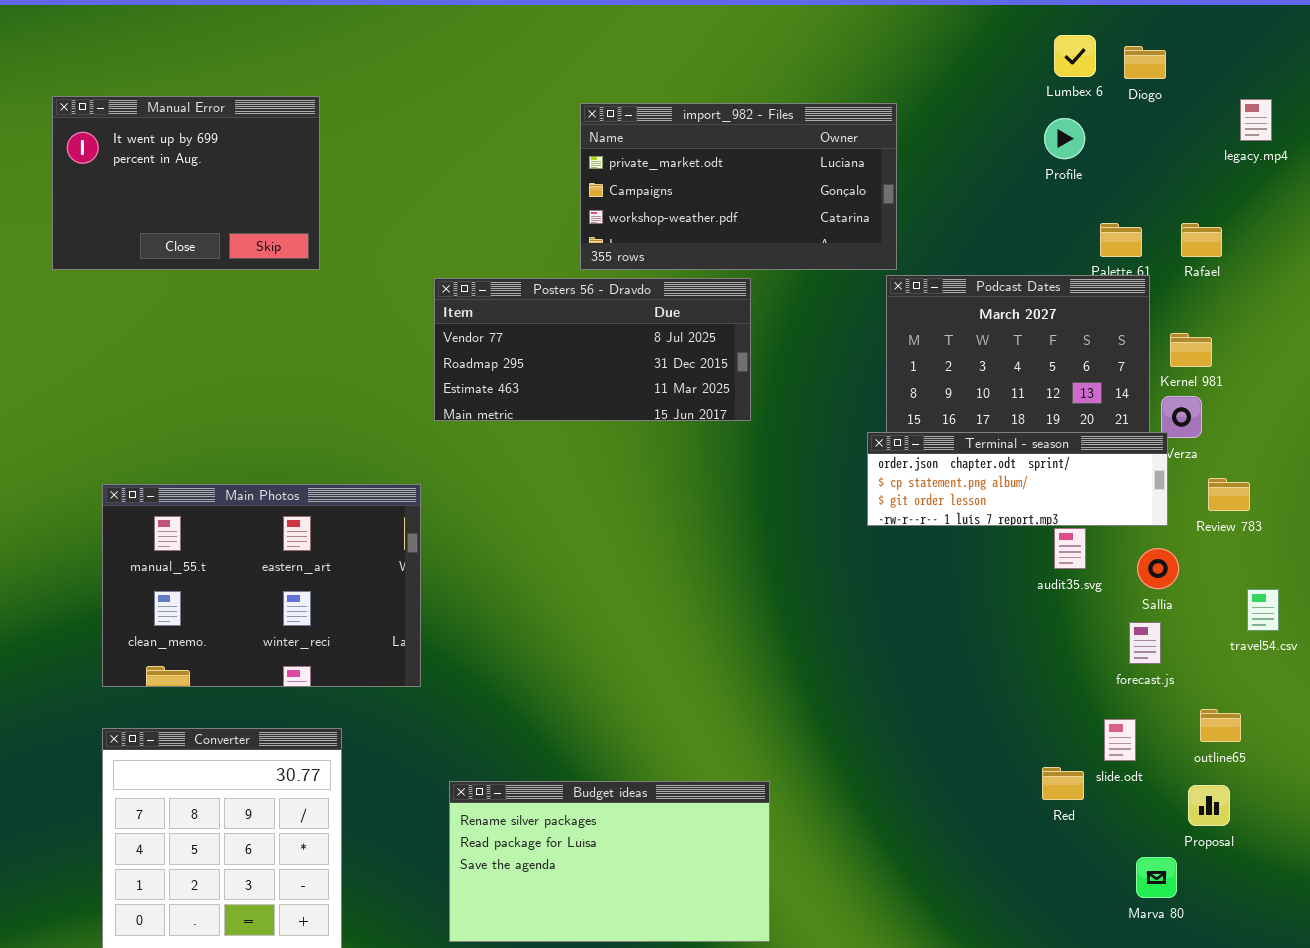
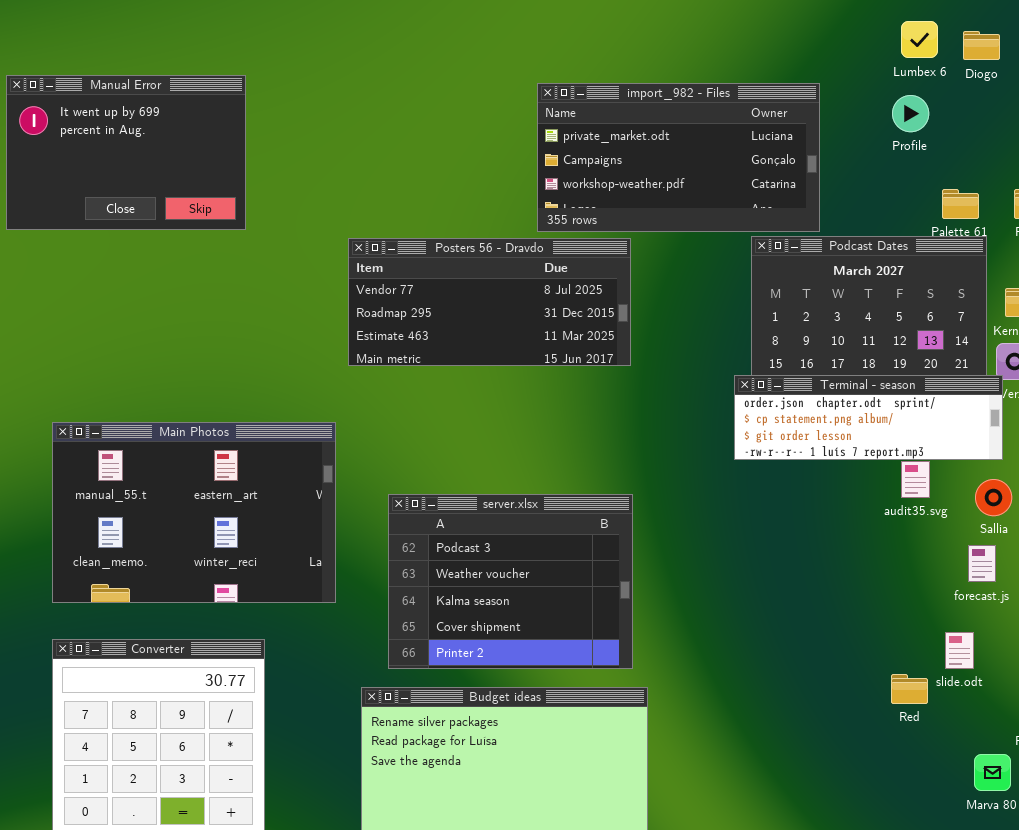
import_982 - Files: [580,103,897,270] -> [537,83,820,232], moved
server.xlsx: none -> [388,494,633,669], opened

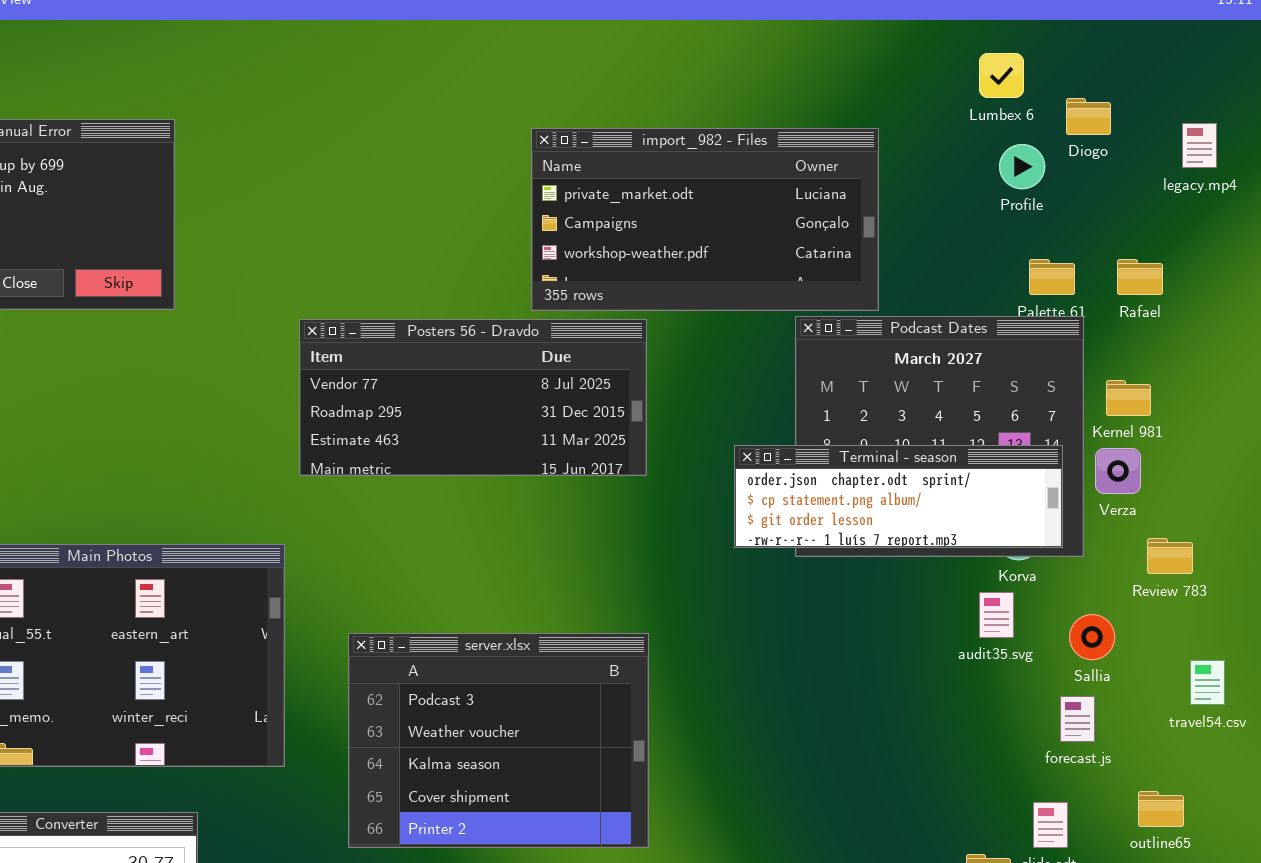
Diogo: [963,31,1000,60] -> [1066,98,1111,135], moved
Profile: [892,95,929,132] -> [999,144,1045,189], moved
Terminal - season: [734,375,1003,460] -> [734,445,1063,548], moved

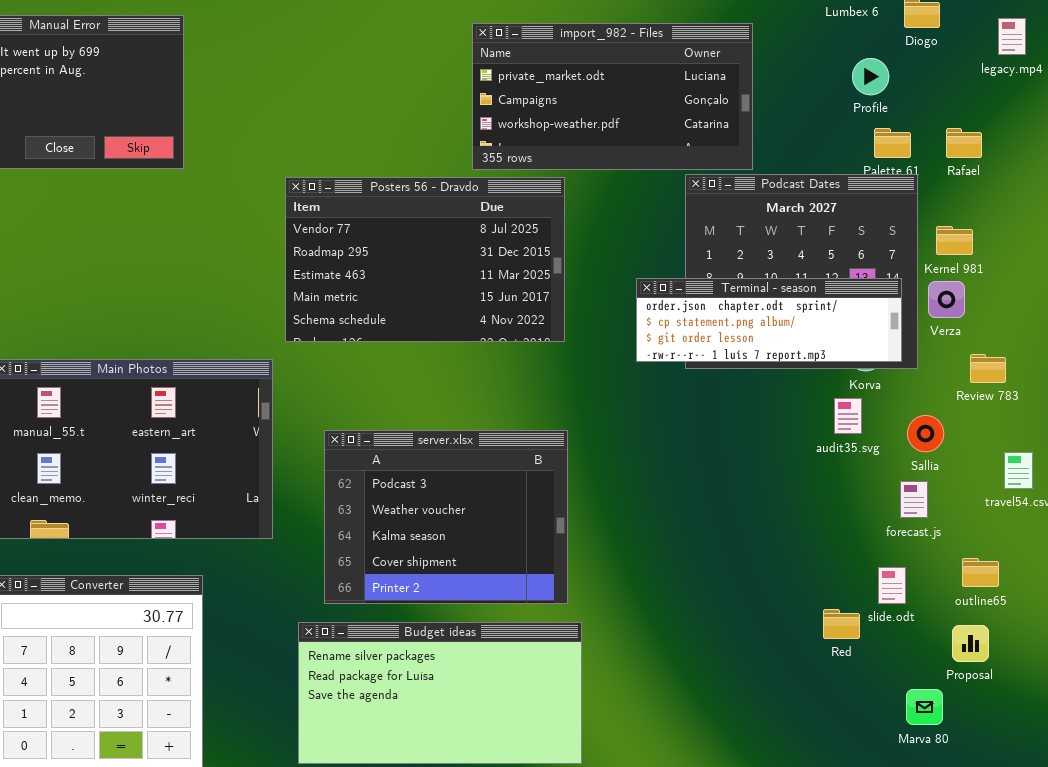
Profile: [999,144,1045,189] -> [852,58,889,95], moved
Posters 56 - Dravdo: [299,319,647,476] -> [285,177,565,342], resized

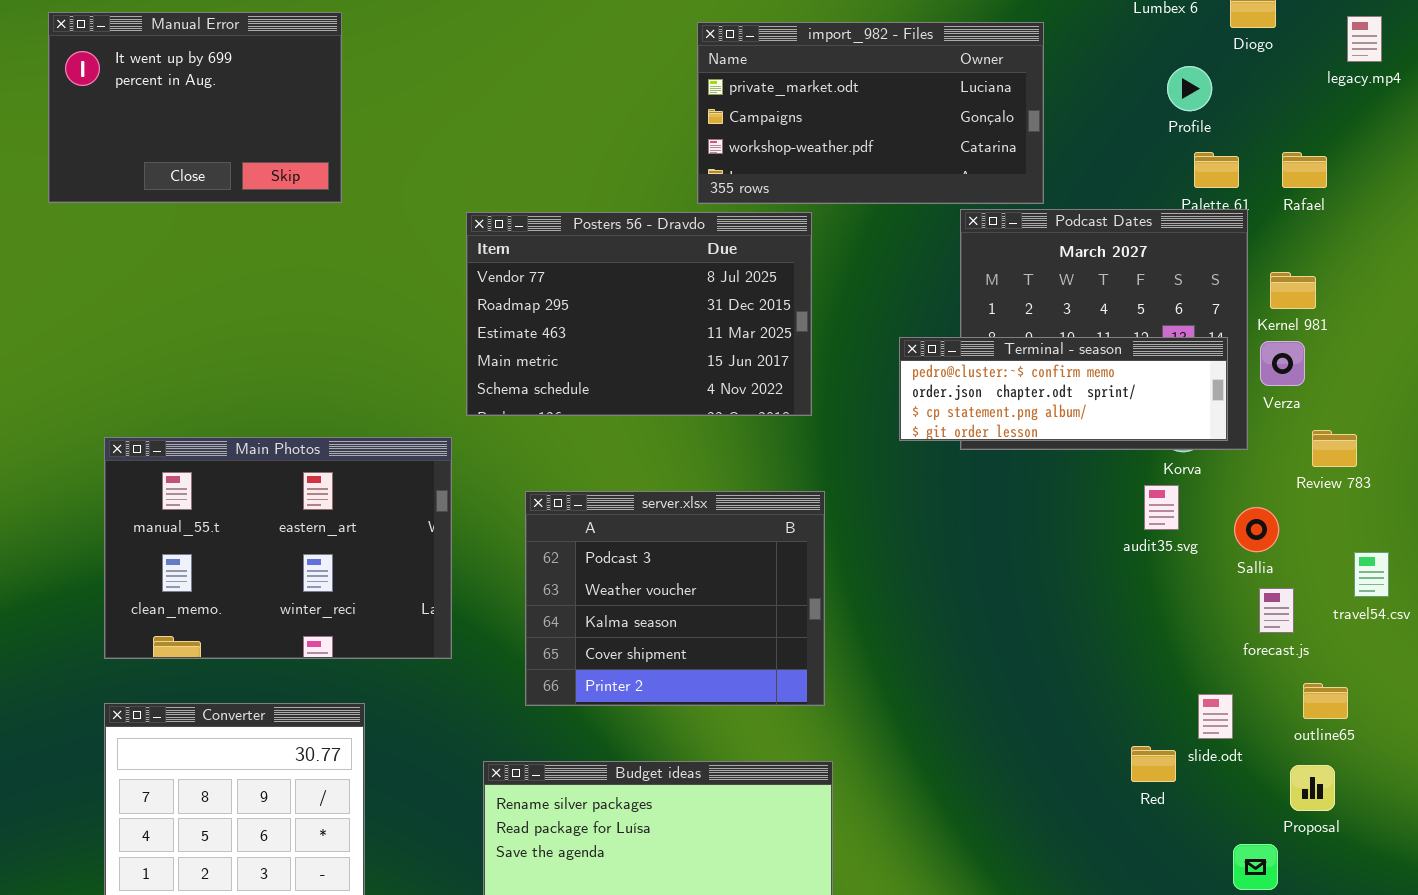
Terminal - season: [636,278,902,362] -> [899,337,1228,441], scrolled up 1 row
server.xlsx: [324,430,568,604] -> [525,491,825,706], moved
forecast.js: [900,481,928,518] -> [1259,588,1294,633], moved

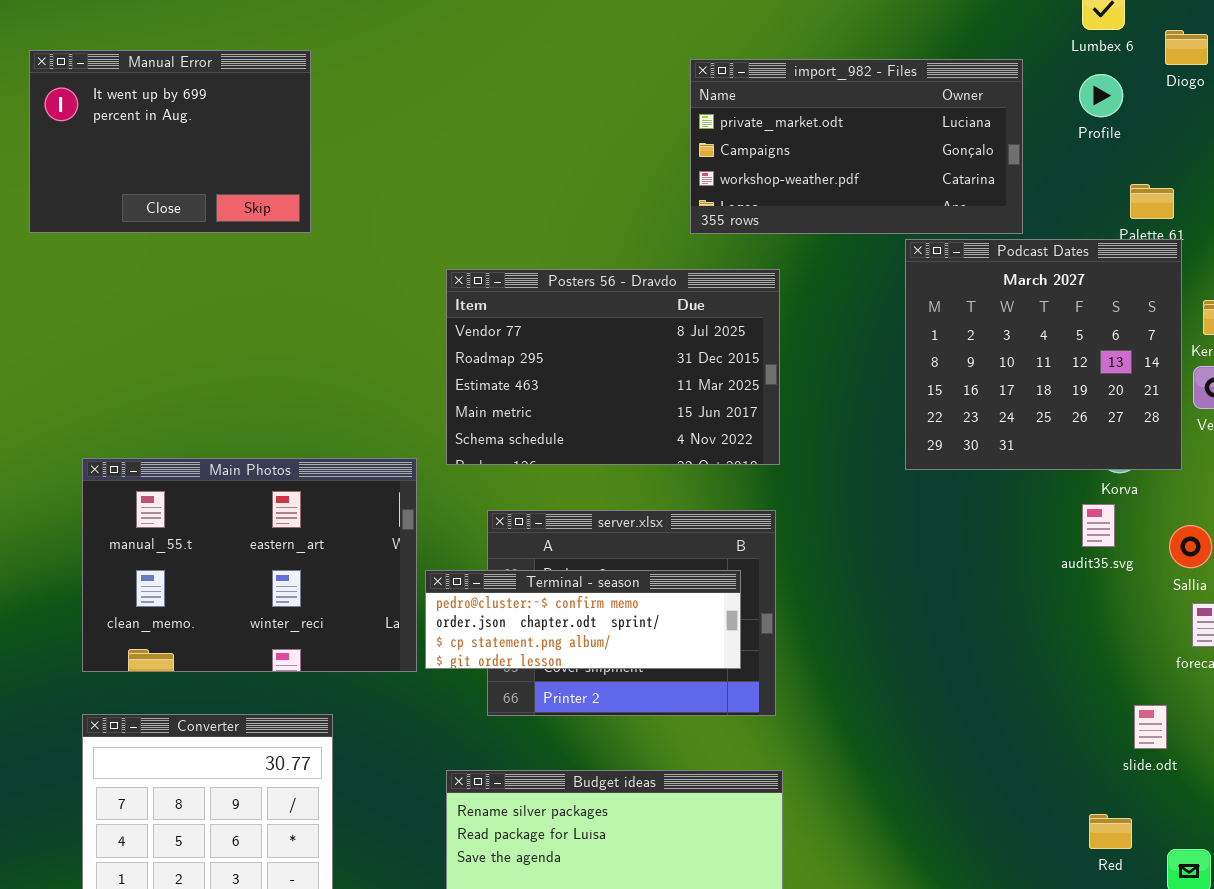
import_982 - Files: [697,22,1044,204] -> [690,59,1023,234], moved
Profile: [1167,66,1212,111] -> [1079,74,1123,117], moved
Posters 56 - Dravdo: [466,212,812,416] -> [446,269,780,465], moved
Terminal - season: [899,337,1228,441] -> [425,570,741,669], moved
Red: [1131,746,1176,782] -> [1089,814,1132,849], moved

